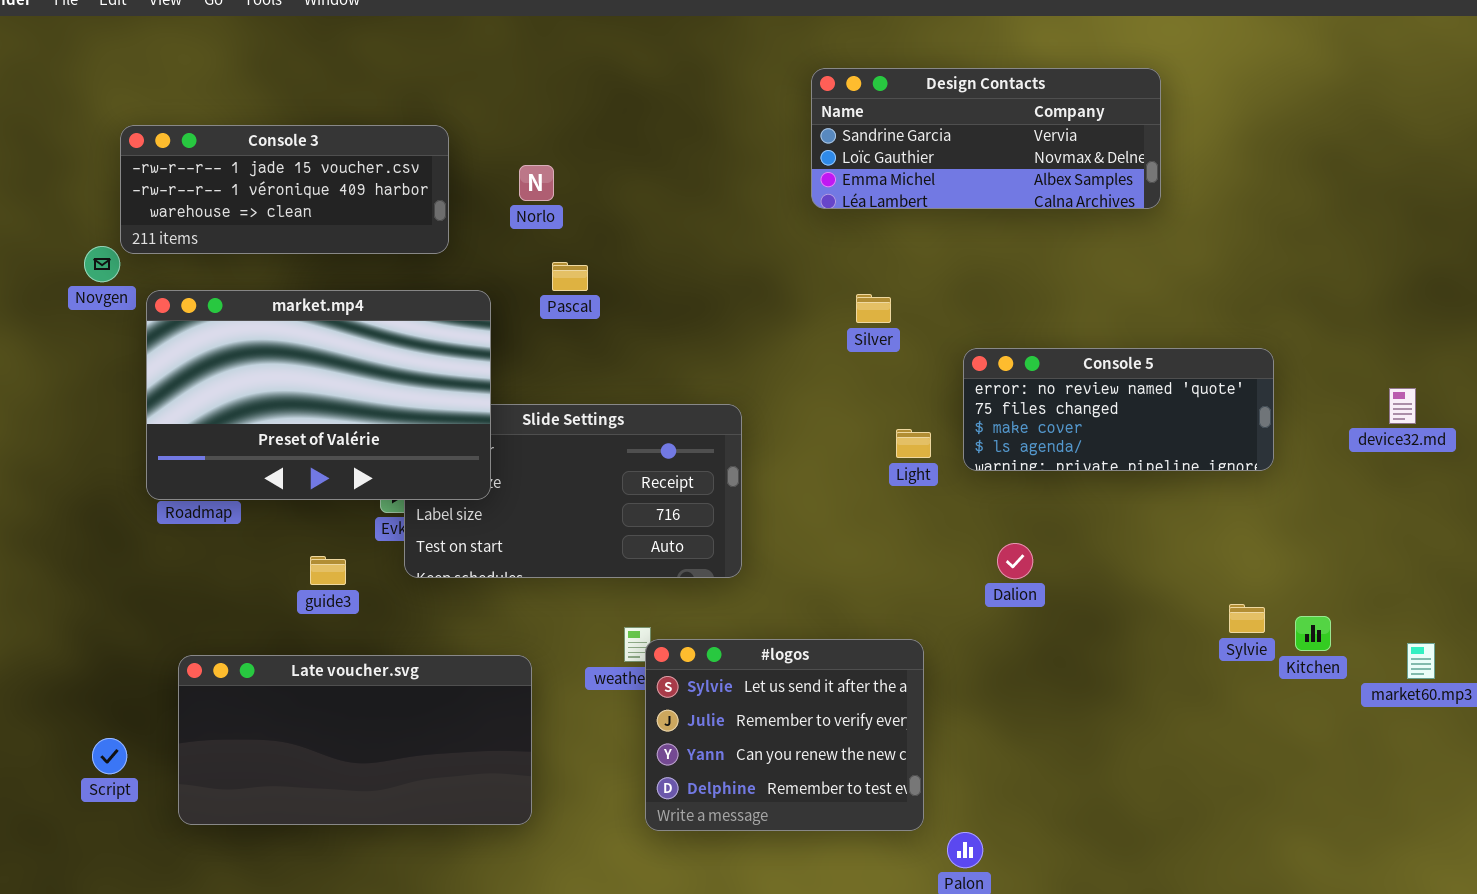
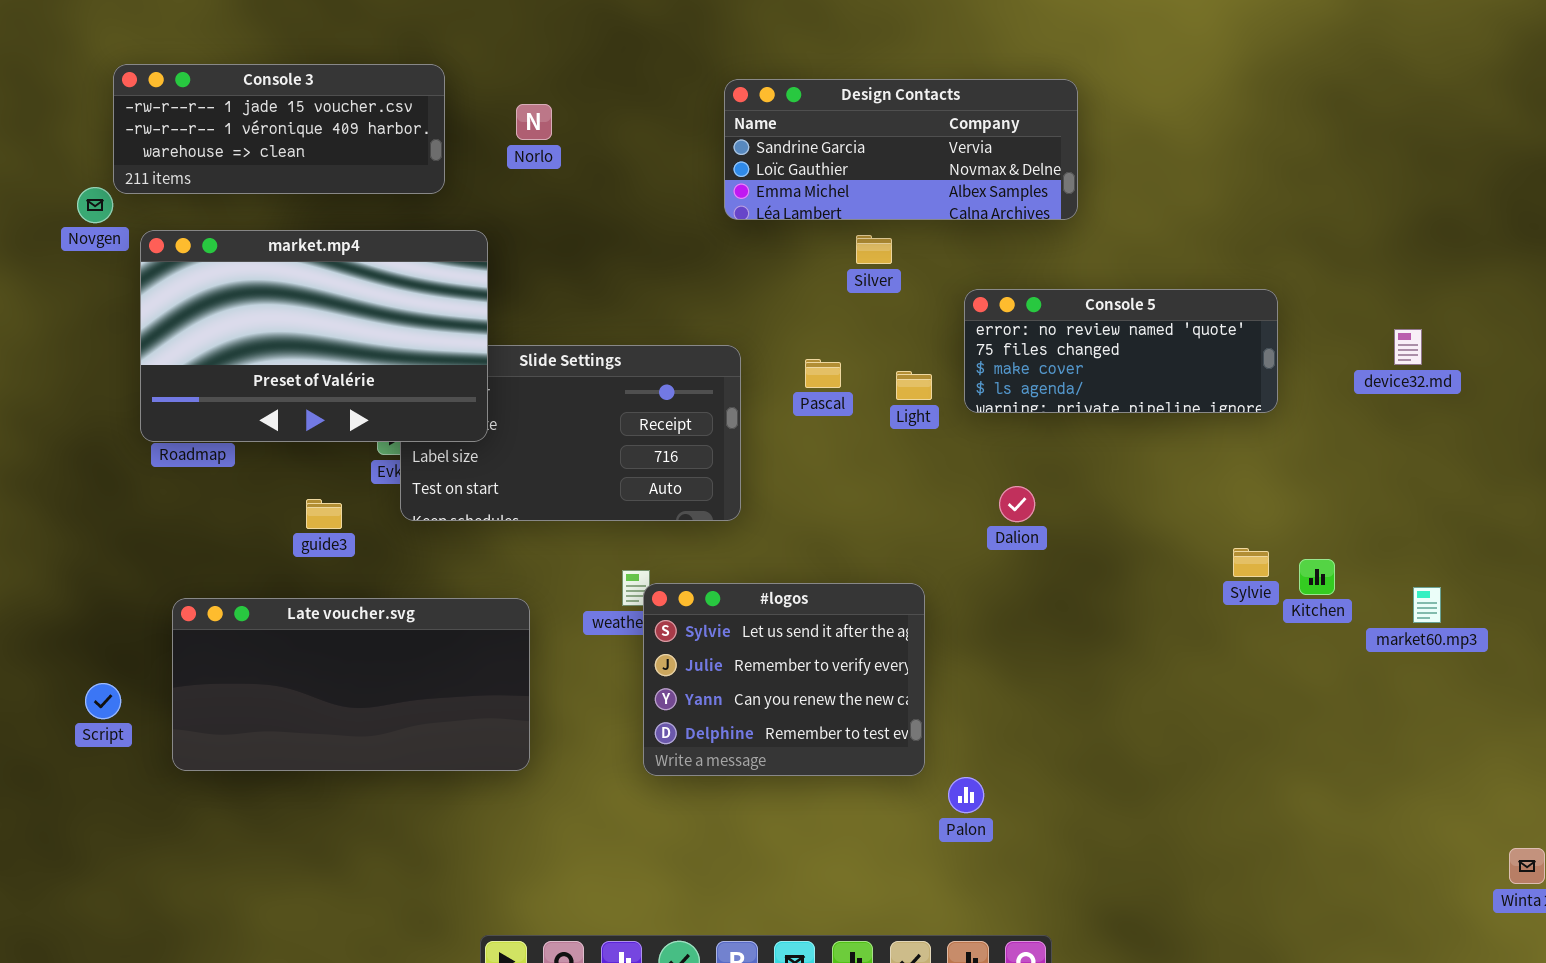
Design Contacts: [811,68,1161,209] -> [724,79,1078,220], moved
Pascal: [552,262,588,291] -> [805,359,841,388], moved

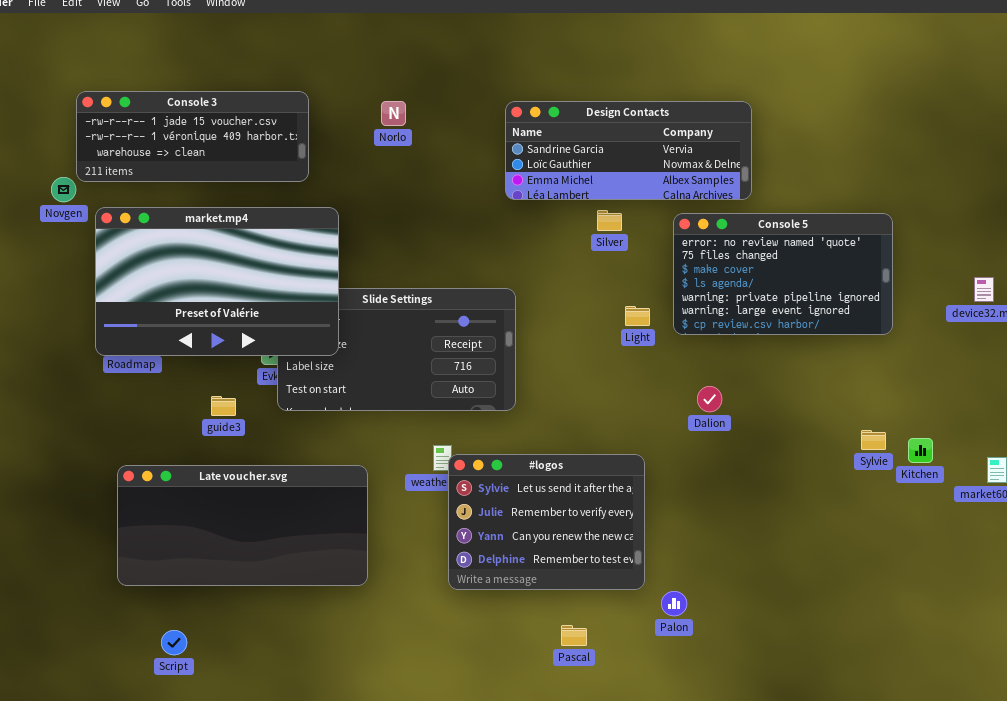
Norlo: [516,104,552,140] -> [381,101,406,126], moved
Console 5: [964,289,1278,413] -> [673,213,893,335], resized
Pascal: [805,359,841,388] -> [561,625,587,646], moved
Script: [85,683,121,719] -> [161,630,187,655], moved

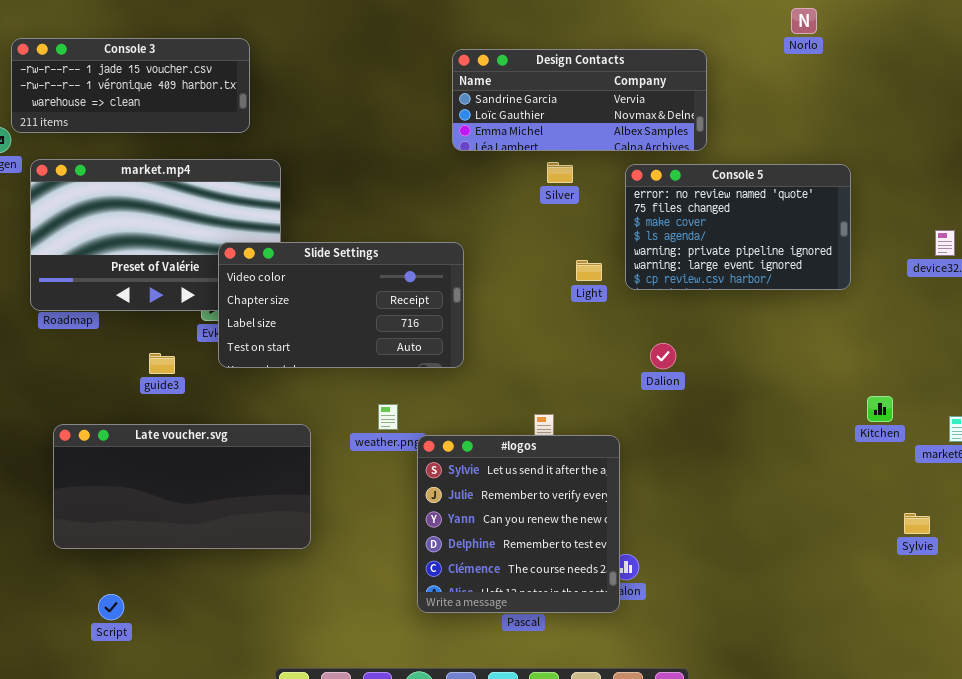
Norlo: [381,101,406,126] -> [791,8,817,34], moved
Slide Settings: [277,288,516,411] -> [218,242,464,368], raised
Sylvie: [861,430,886,450] -> [904,513,930,534], moved
#logos: [448,454,645,590] -> [417,435,620,613], moved, resized

